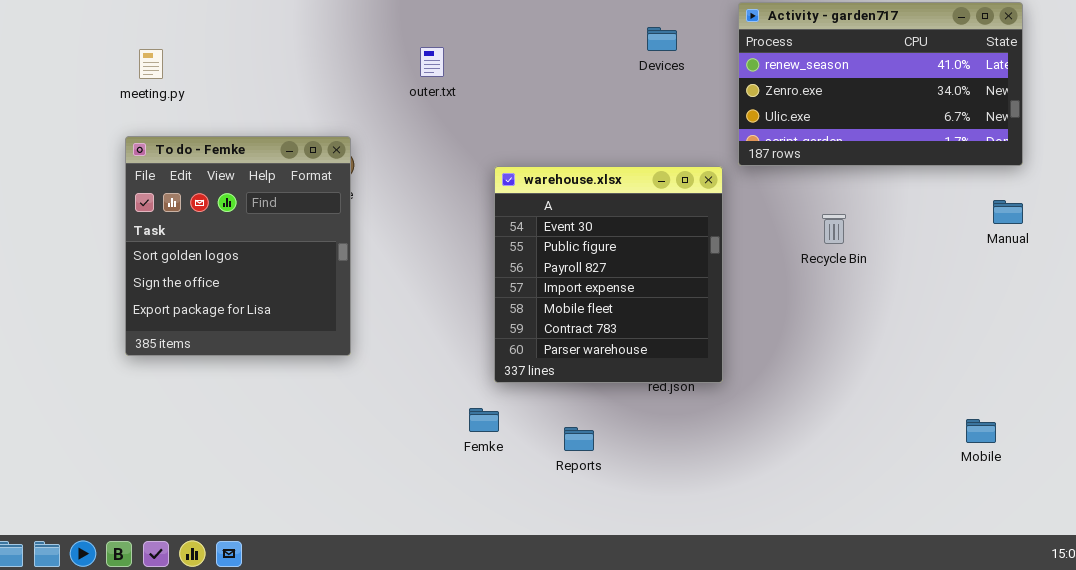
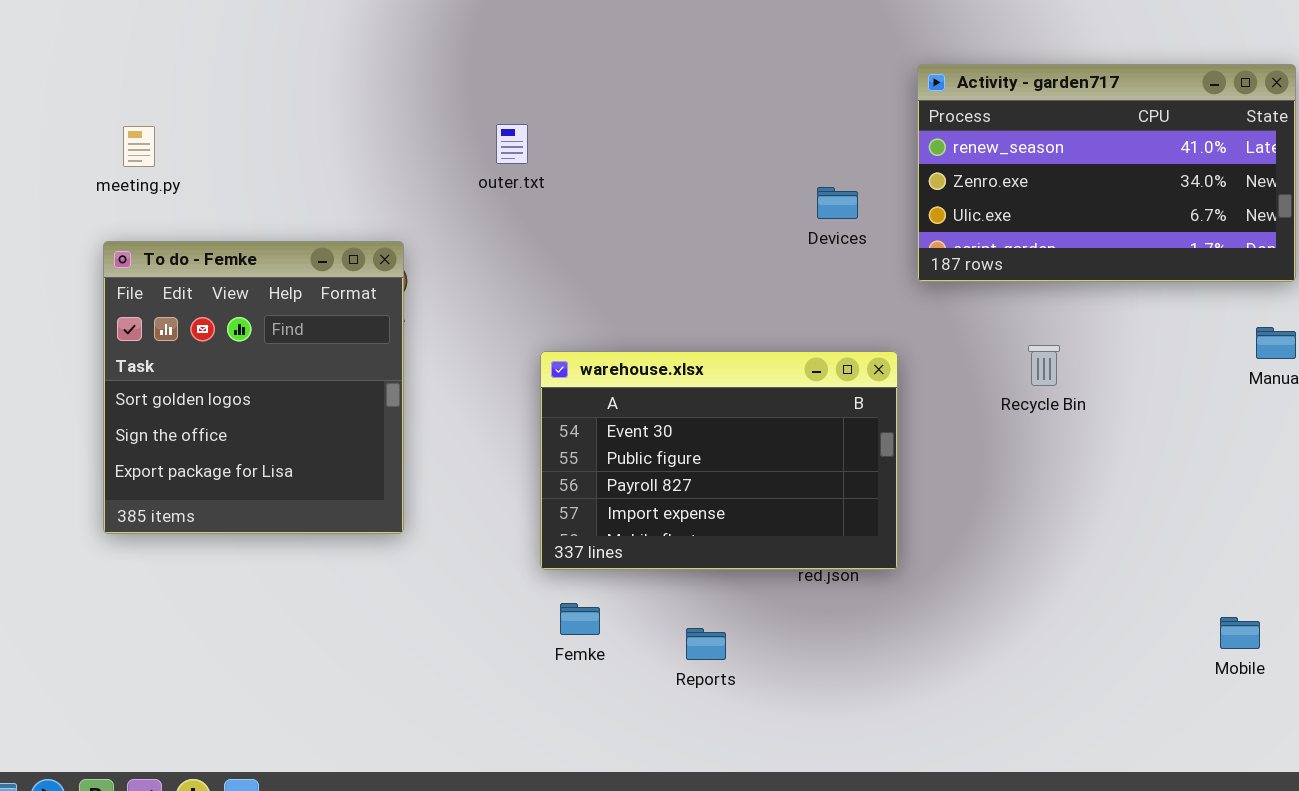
Devices: [647,27,677,51] -> [817,187,858,219], moved
warehouse.xlsx: [494,166,723,383] -> [540,351,898,570], resized

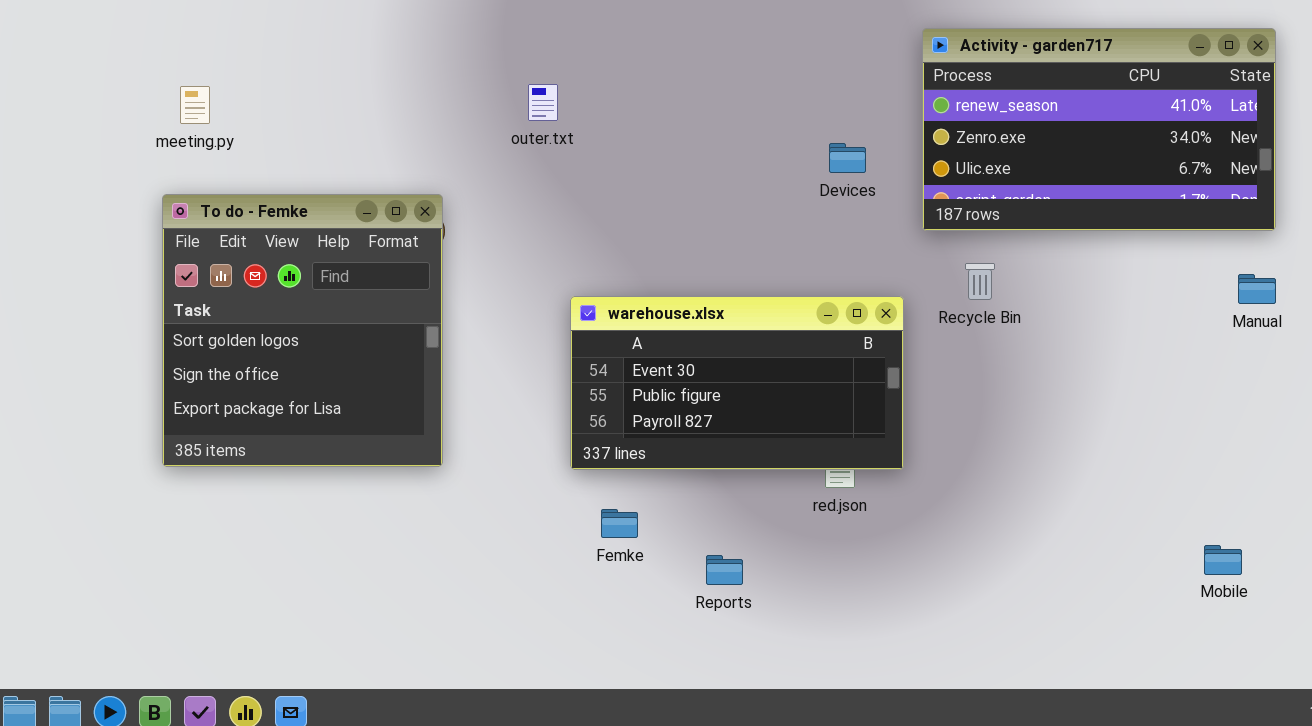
Recycle Bin: [1028,345,1060,386] -> [965,263,995,300], moved
warehouse.xlsx: [540,351,898,570] -> [570,296,904,470], resized
Femke: [560,603,600,635] -> [601,509,638,538], moved

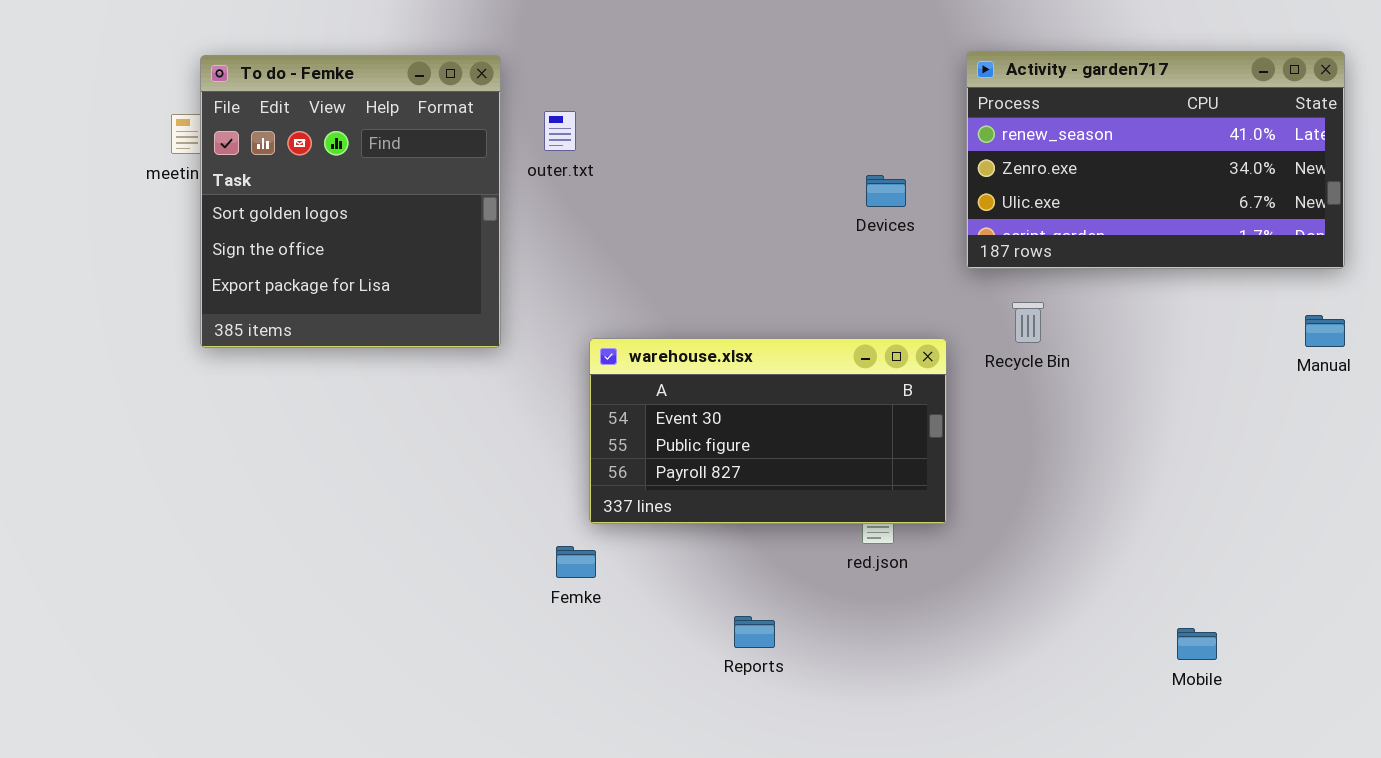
To do - Femke: [162,194,443,467] -> [200,55,501,348], moved
Femke: [601,509,638,538] -> [556,546,596,578], moved
Mobile: [1204,545,1242,575] -> [1177,628,1217,660], moved

